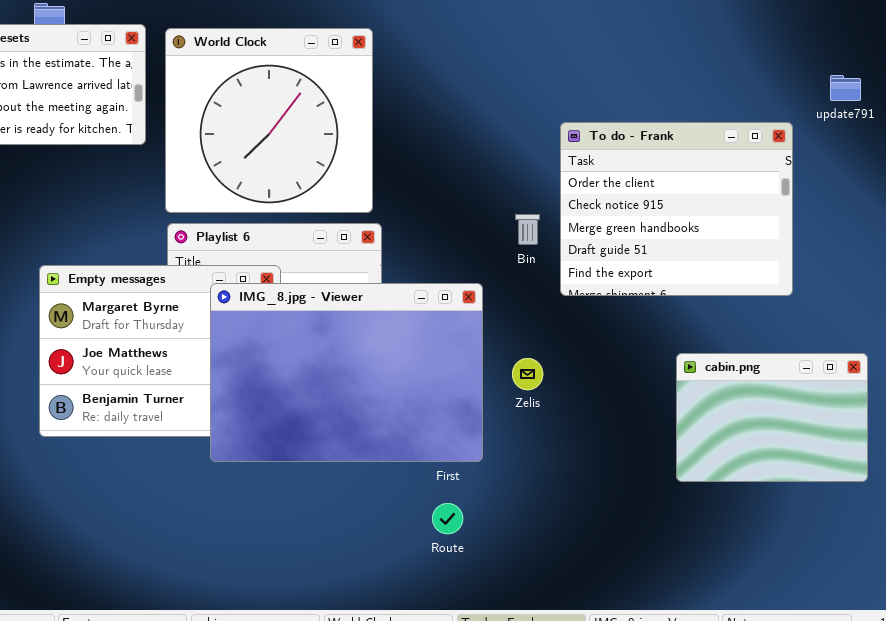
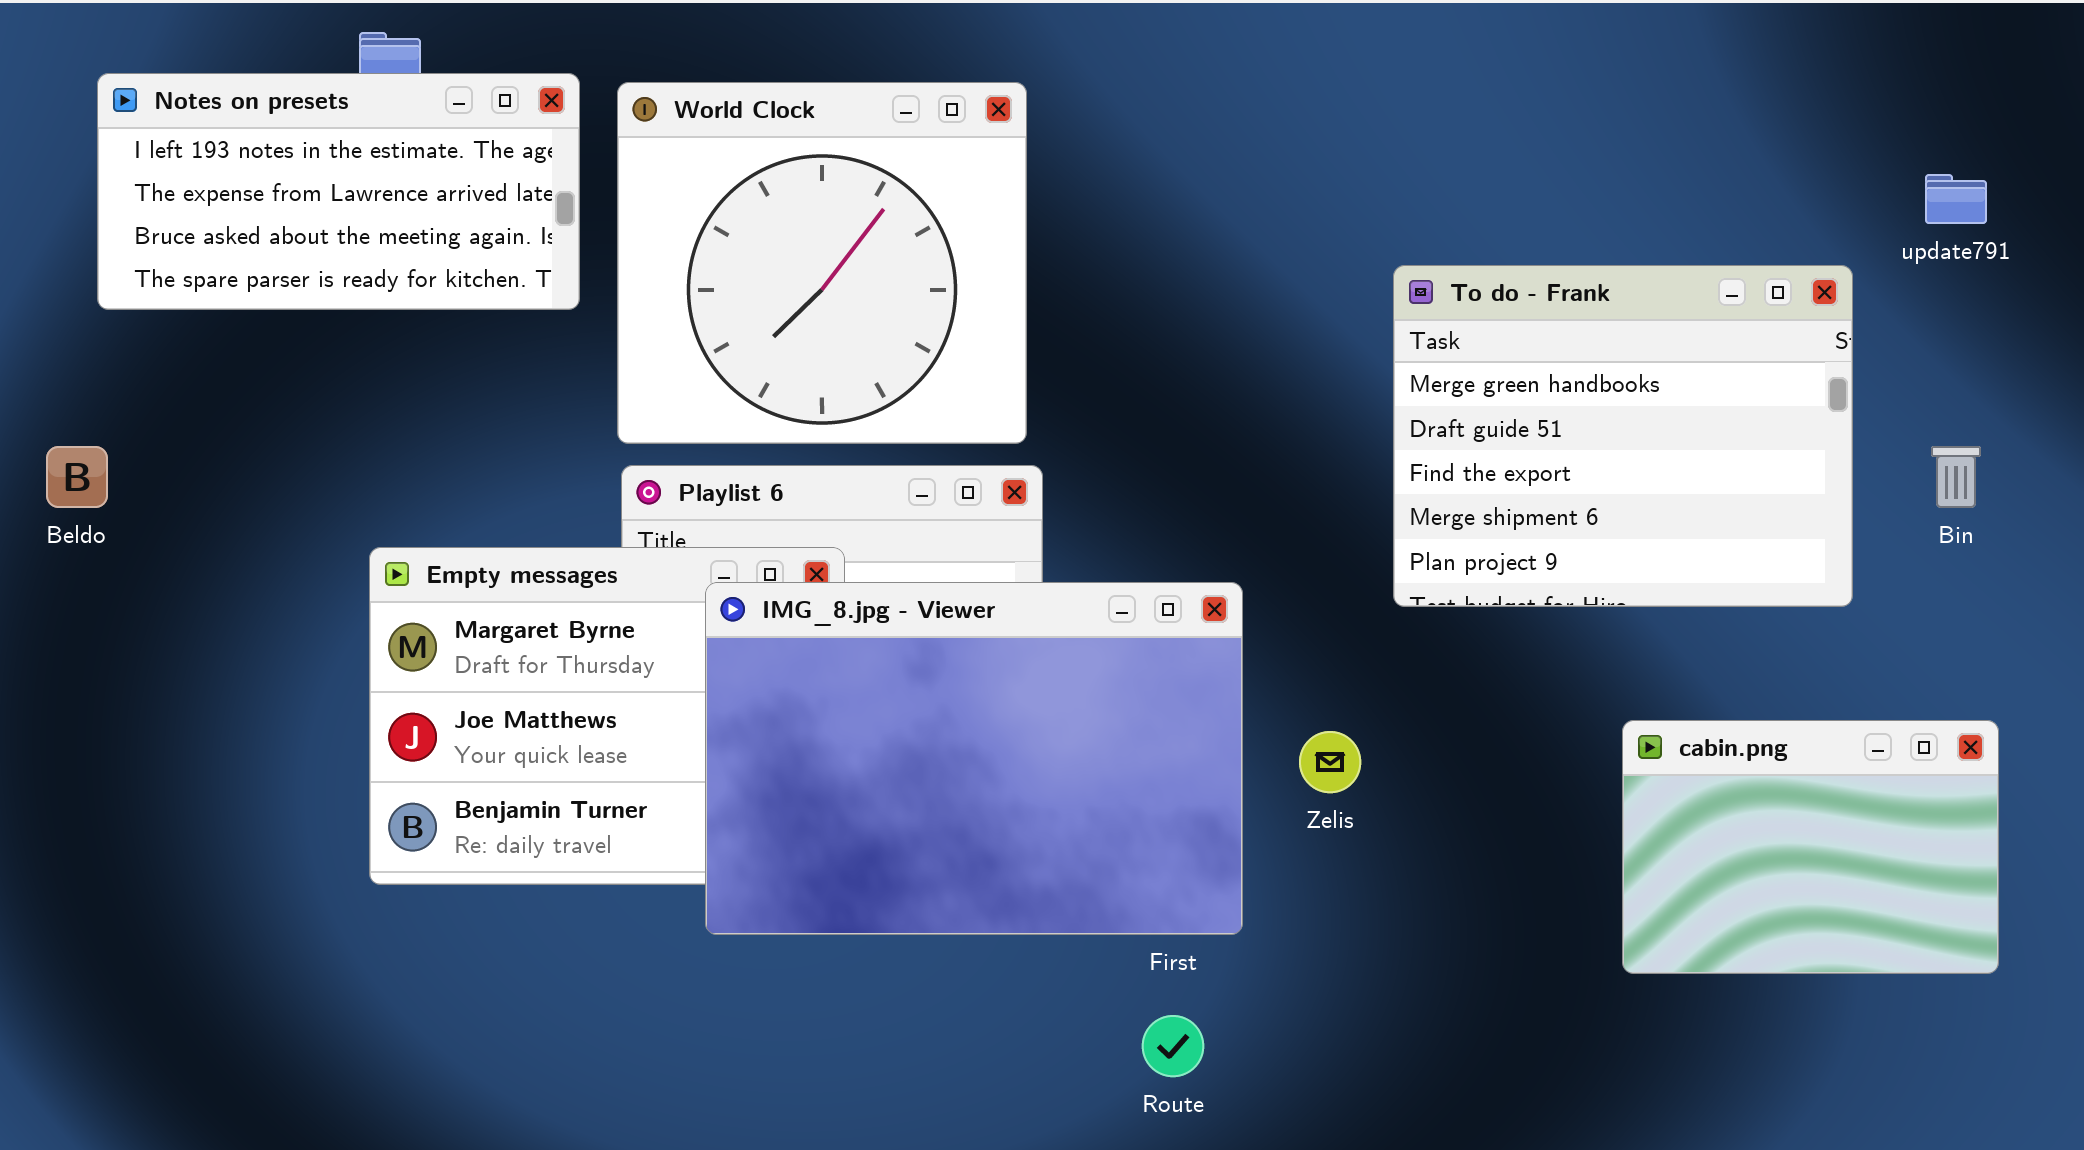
To do - Frank: [560,122,793,296] -> [1393,265,1853,607], scrolled down 2 rows
Bin: [515,214,540,245] -> [1931,446,1981,508], moved

